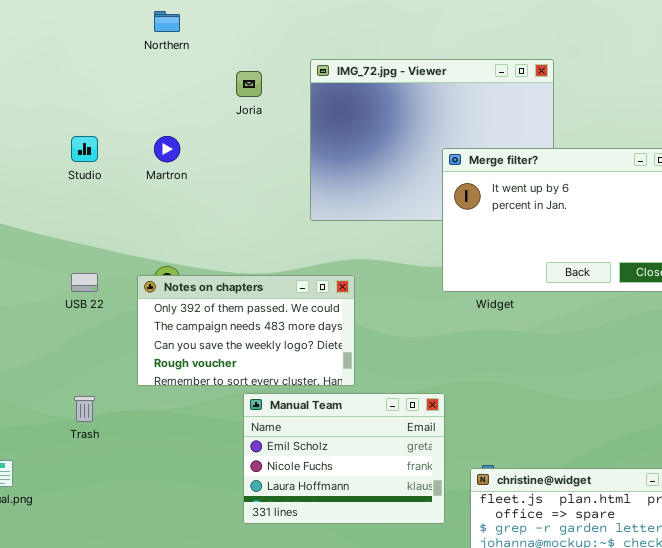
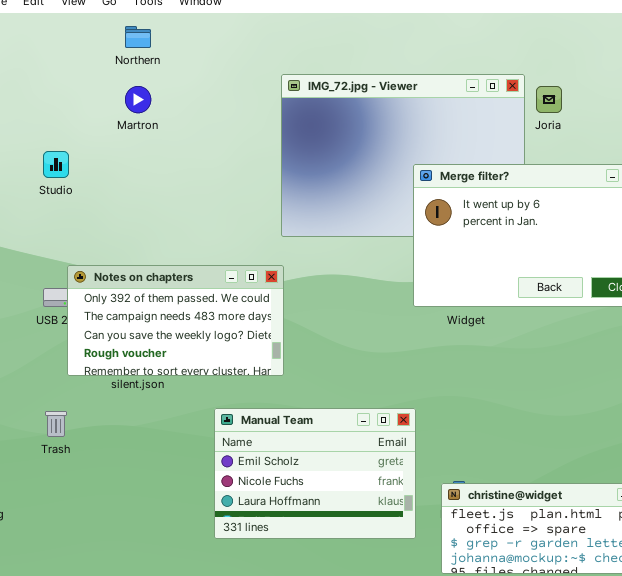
Joria: [236,71,262,97] -> [536,86,562,113], moved
Martron: [154,136,180,162] -> [125,86,151,113], moved
Notes on chapters: [137,275,355,386] -> [67,265,284,376], moved

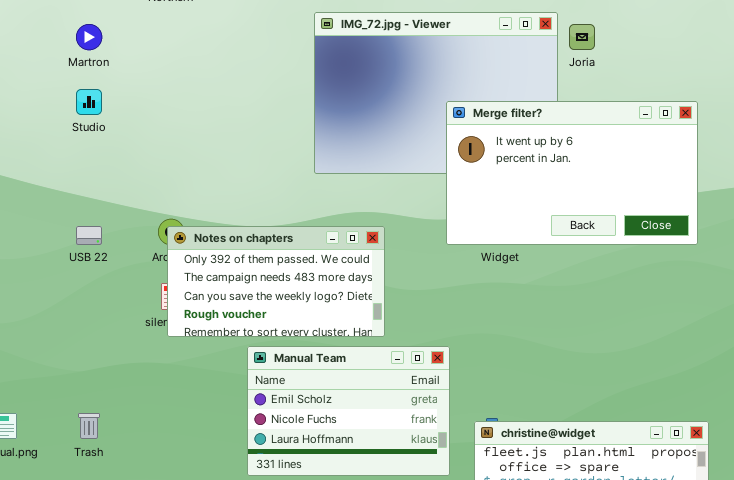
Martron: [125,86,151,113] -> [76,24,102,50], moved
Notes on chapters: [67,265,284,376] -> [167,226,385,337], moved
Trash: [45,411,67,437] -> [78,413,100,439], moved

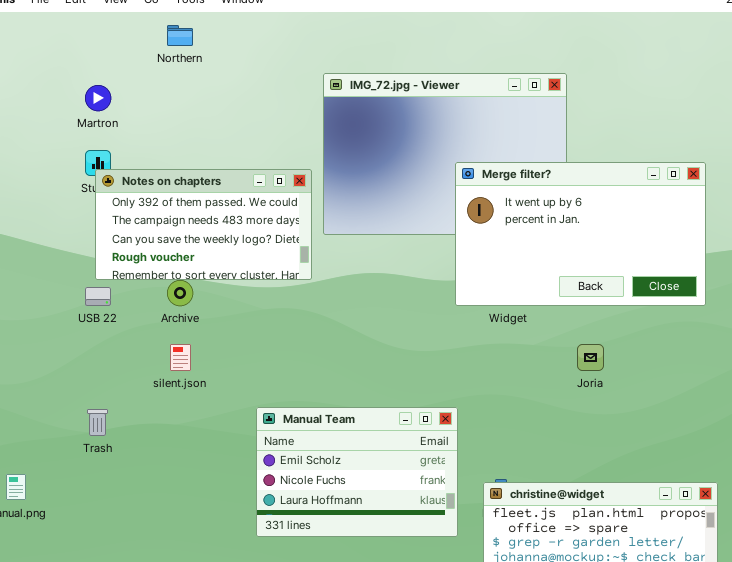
Joria: [569,24,595,50] -> [577,344,604,371], moved
Notes on chapters: [167,226,385,337] -> [95,169,312,280], moved
Trash: [78,413,100,439] -> [87,409,108,436], moved

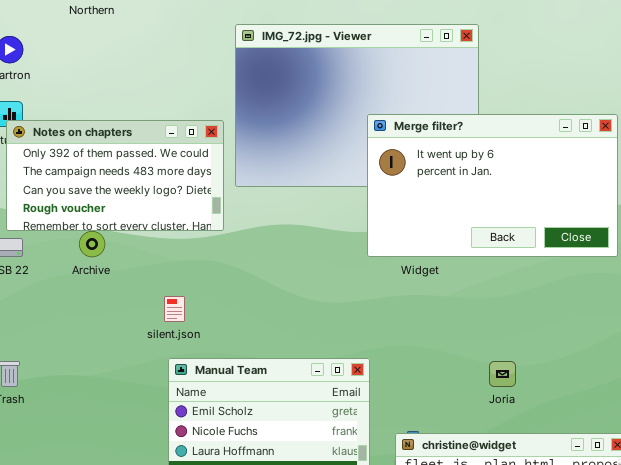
silent.json: [170,344,191,371] -> [164,296,185,322], moved
Joria: [577,344,604,371] -> [489,361,516,387], moved

